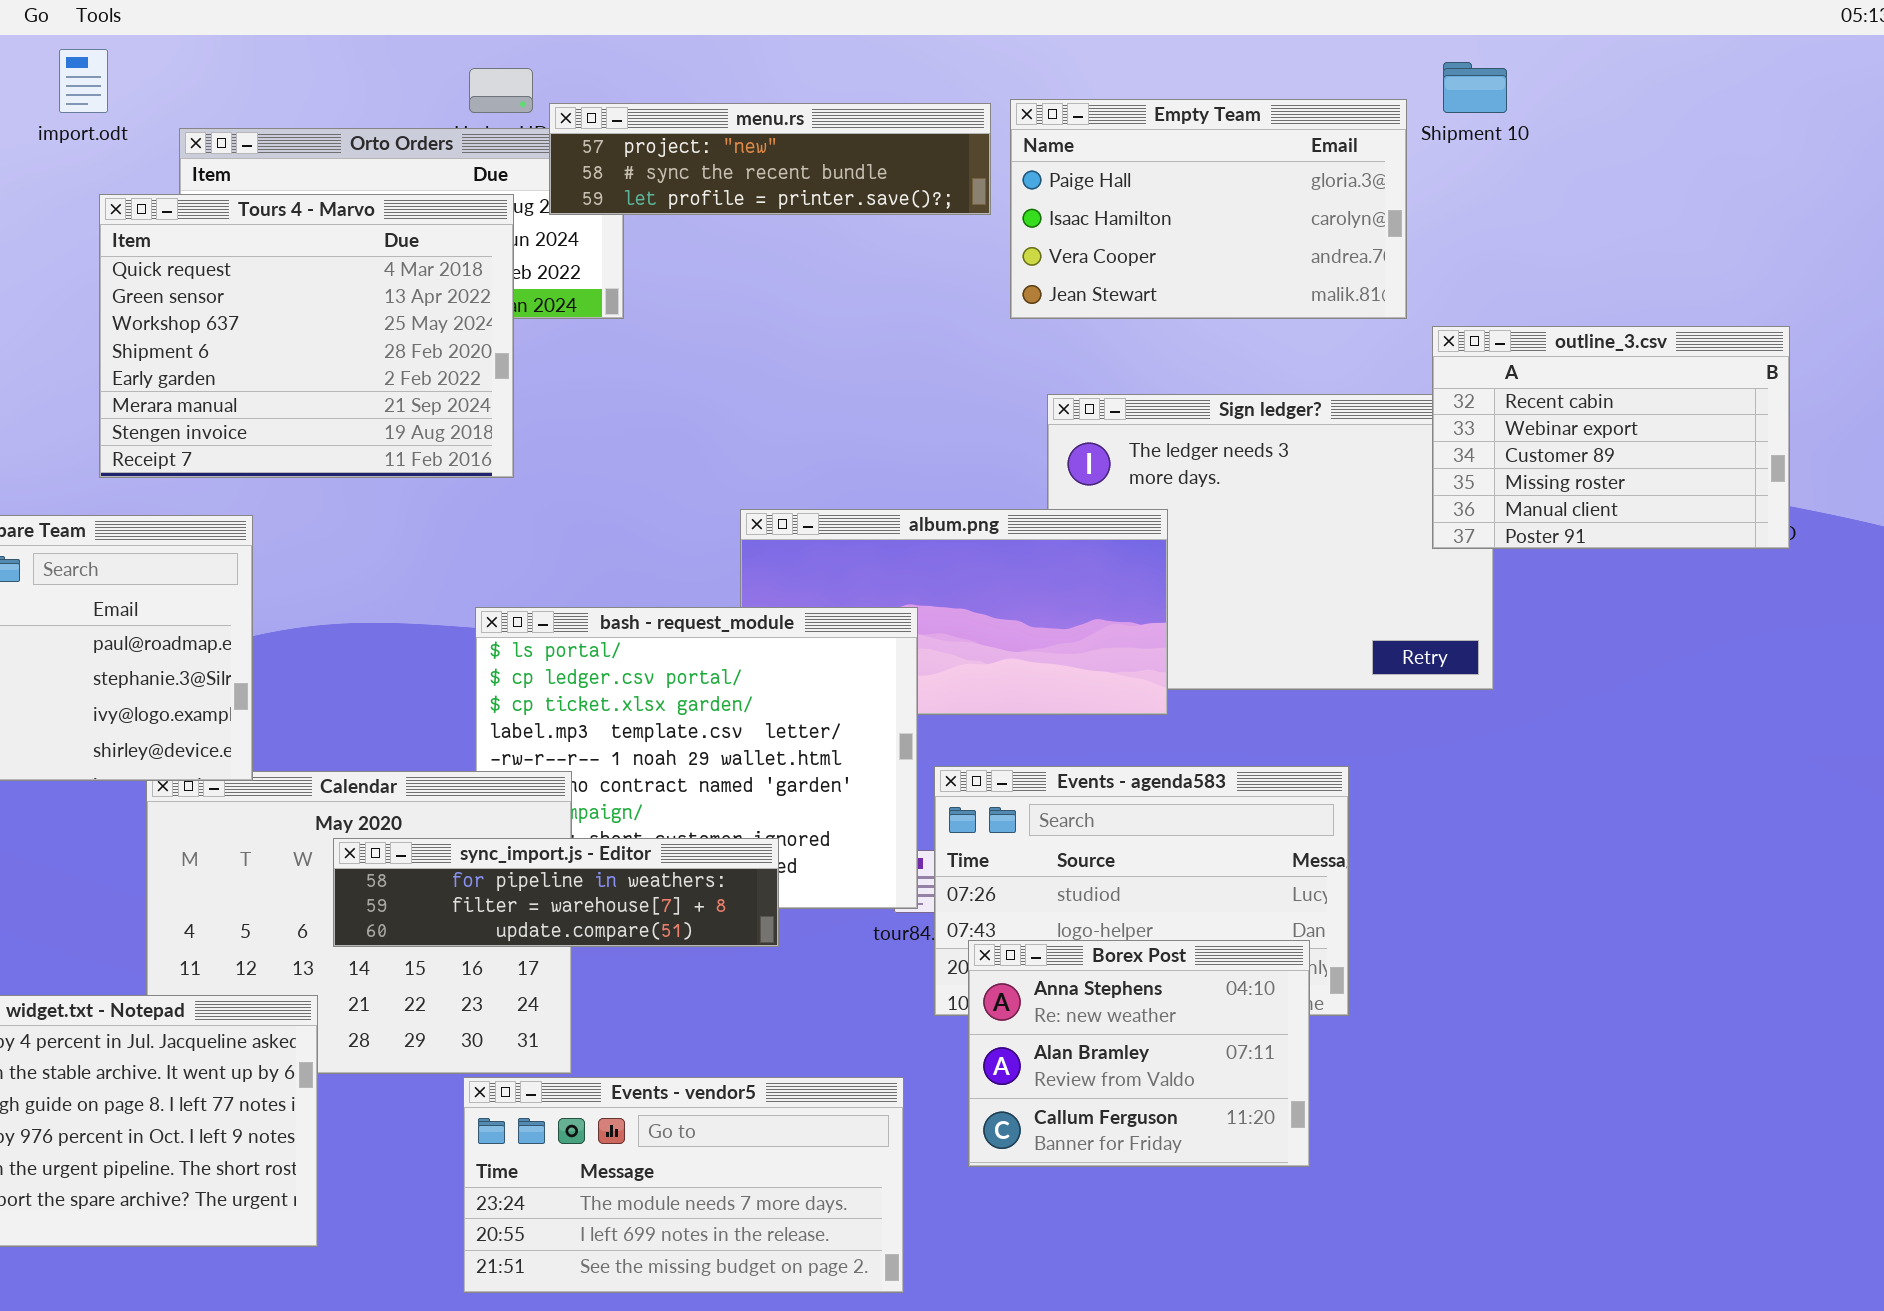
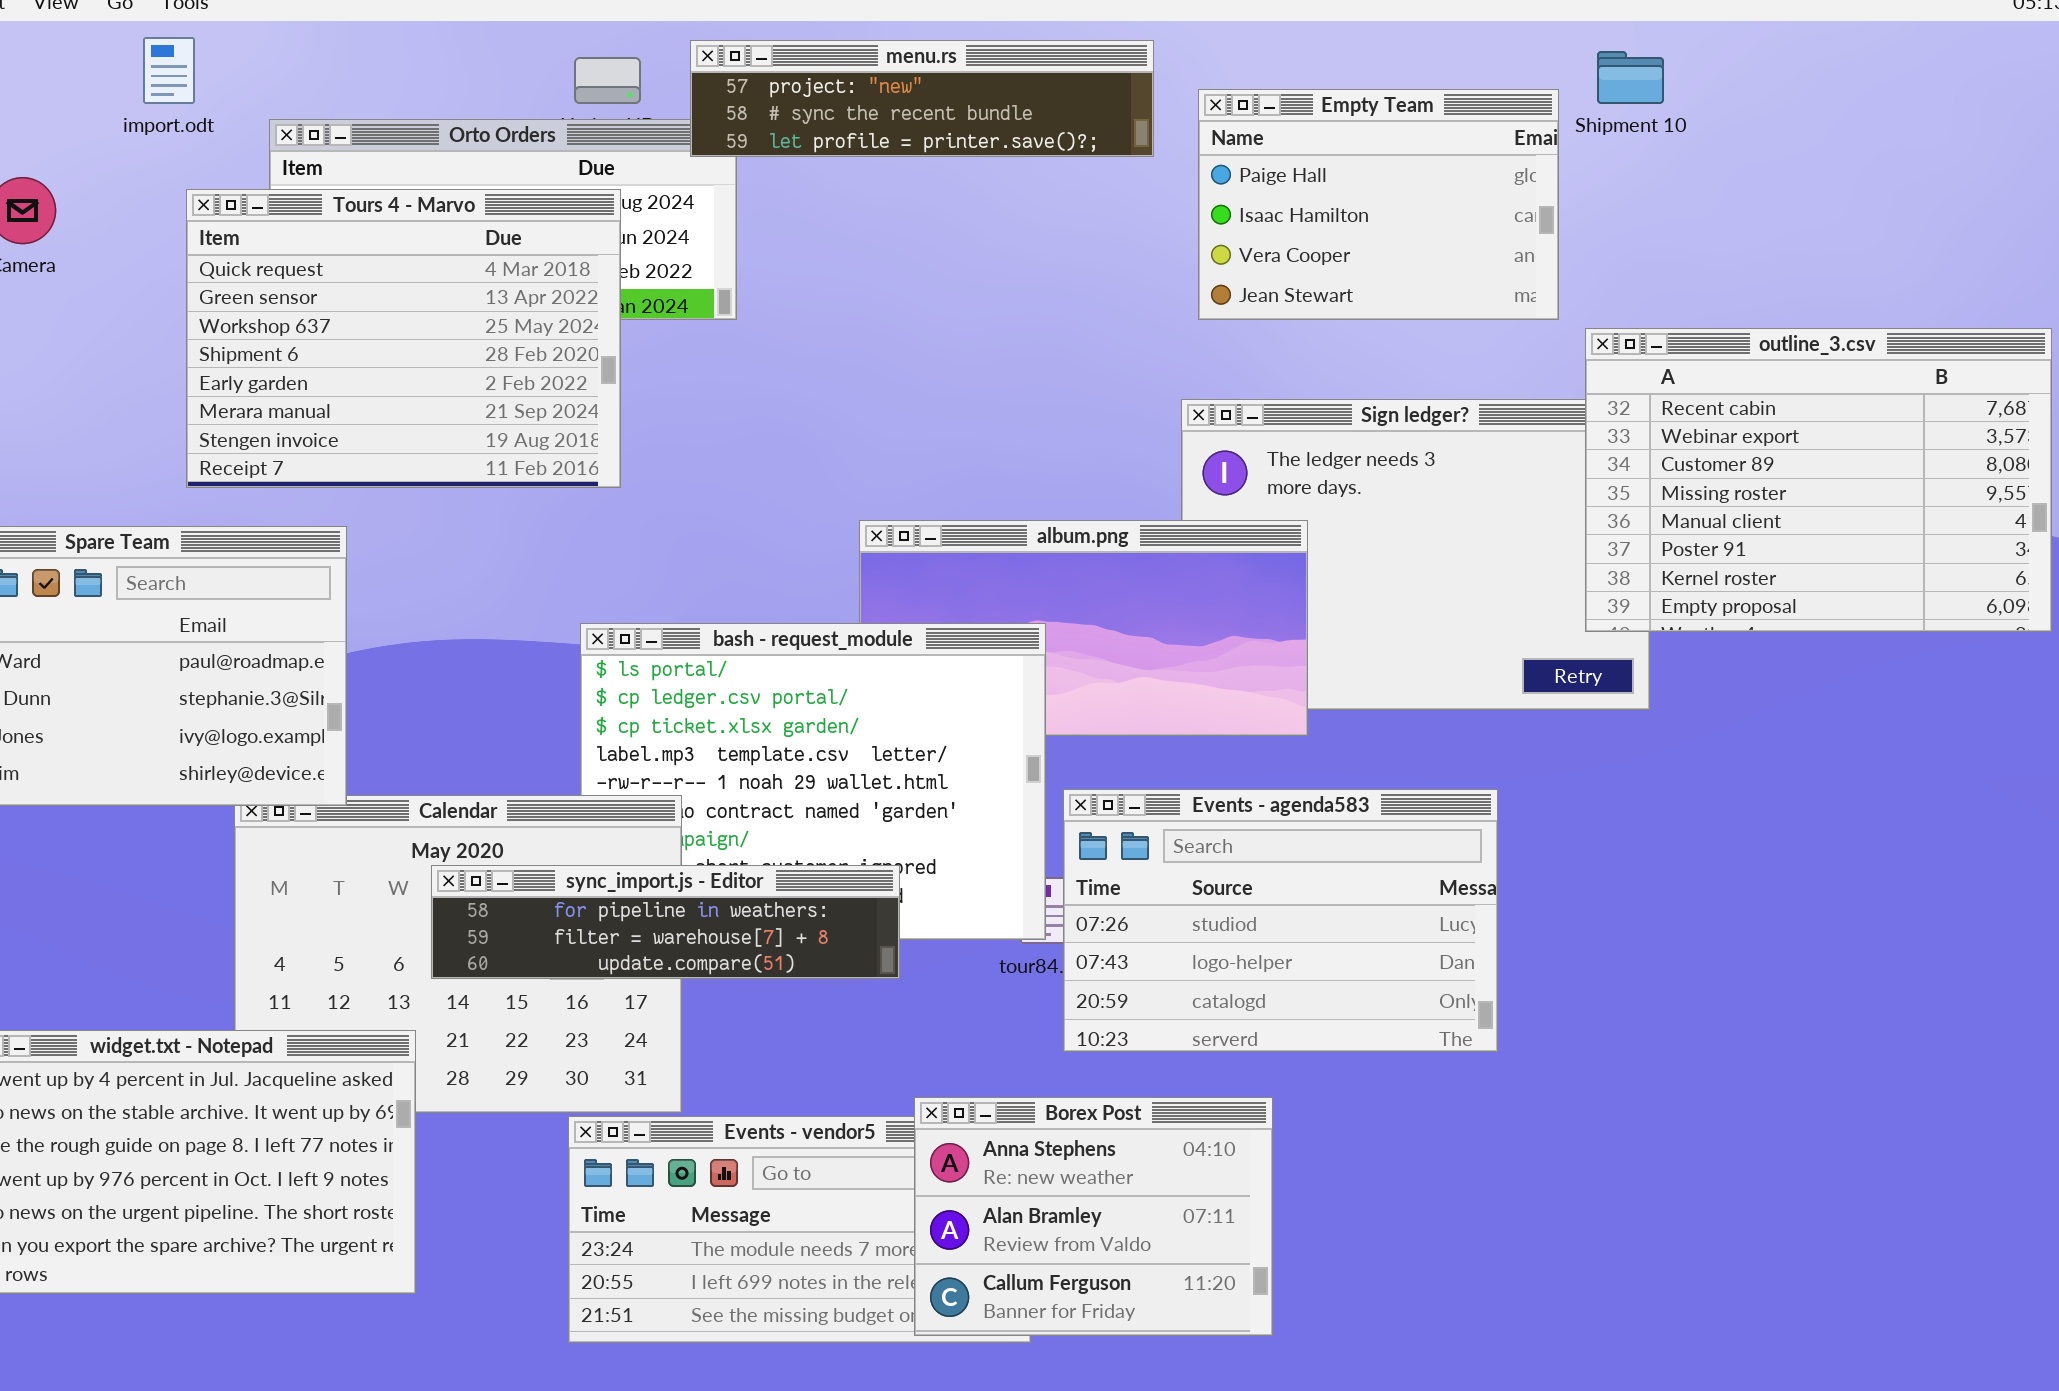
Empty Team: [1010,99,1407,319] -> [1198,89,1559,320], resized
menu.rs: [549,103,991,215] -> [690,40,1154,157], moved
outline_3.csv: [1432,326,1790,549] -> [1585,328,2052,632], resized
Borex Post: [968,940,1310,1167] -> [914,1097,1273,1336], moved

